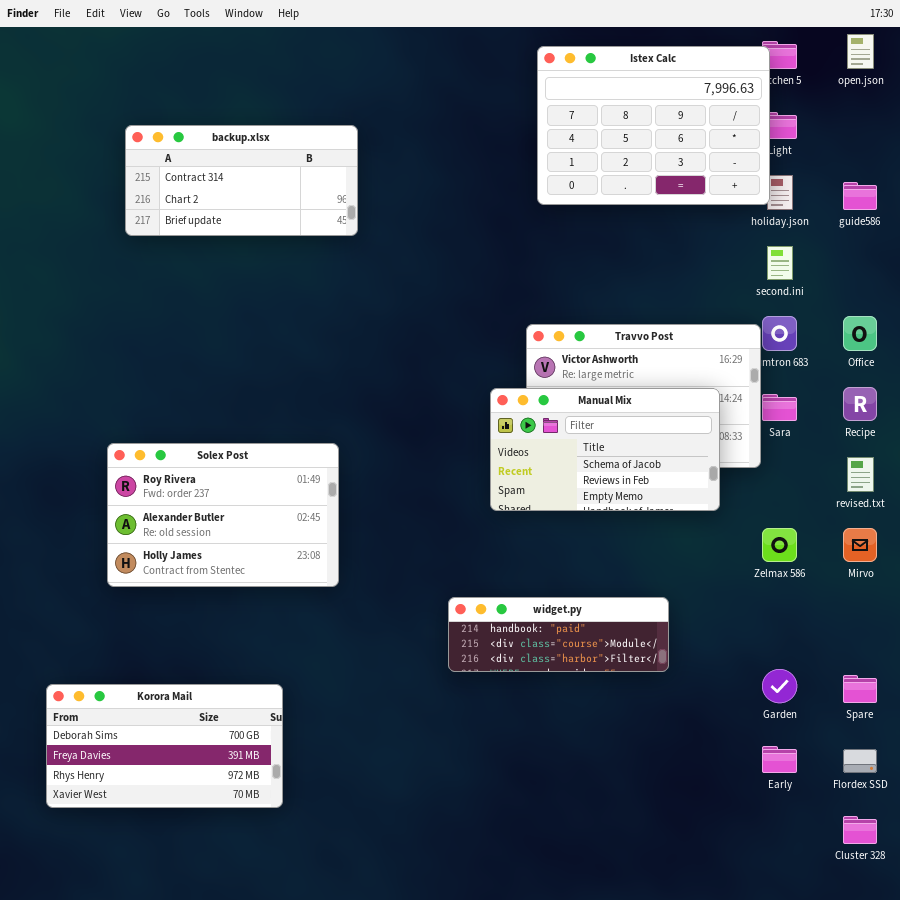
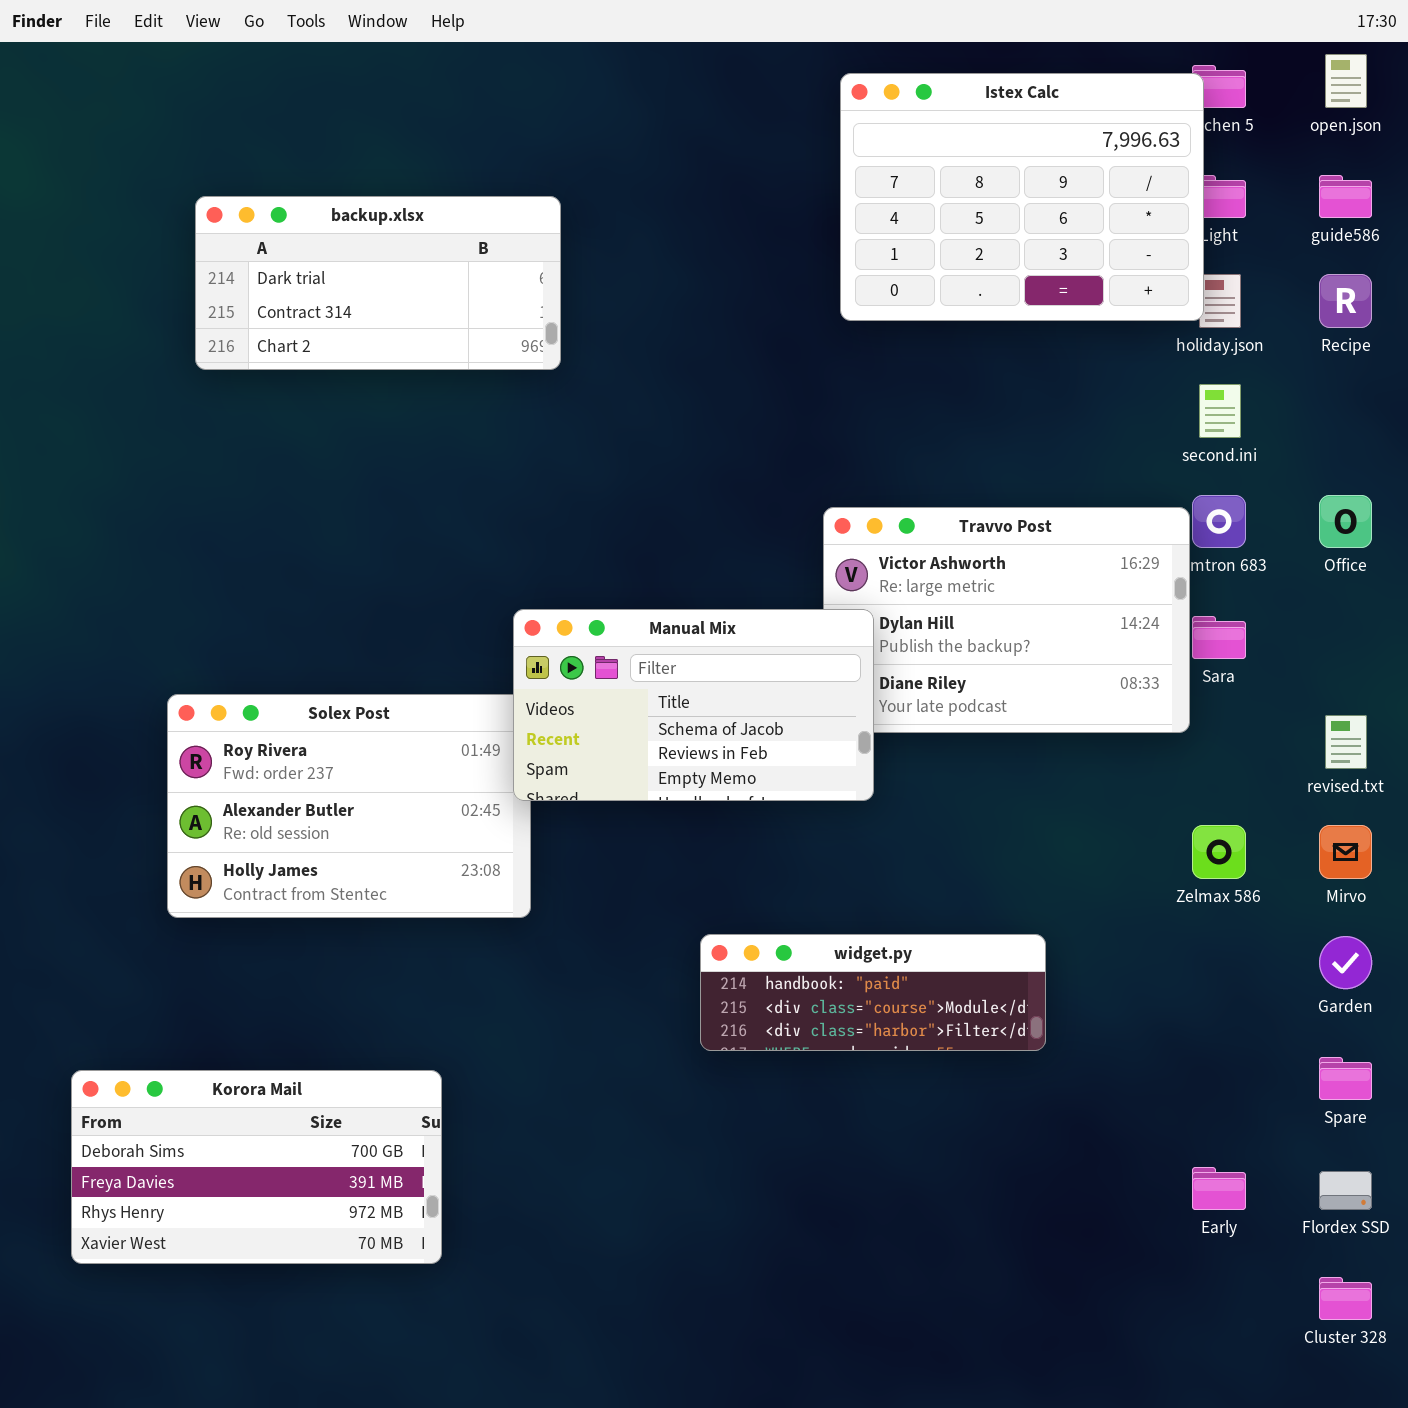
backup.xlsx: [125,125,358,236] -> [195,196,561,370], scrolled up 1 row
guide586: [843,182,877,210] -> [1319,175,1372,218], moved
Recipe: [843,387,877,421] -> [1319,274,1372,328], moved
Manual Mix: [490,388,720,511] -> [513,609,874,801], moved
Garden: [762,669,797,703] -> [1319,936,1372,989], moved

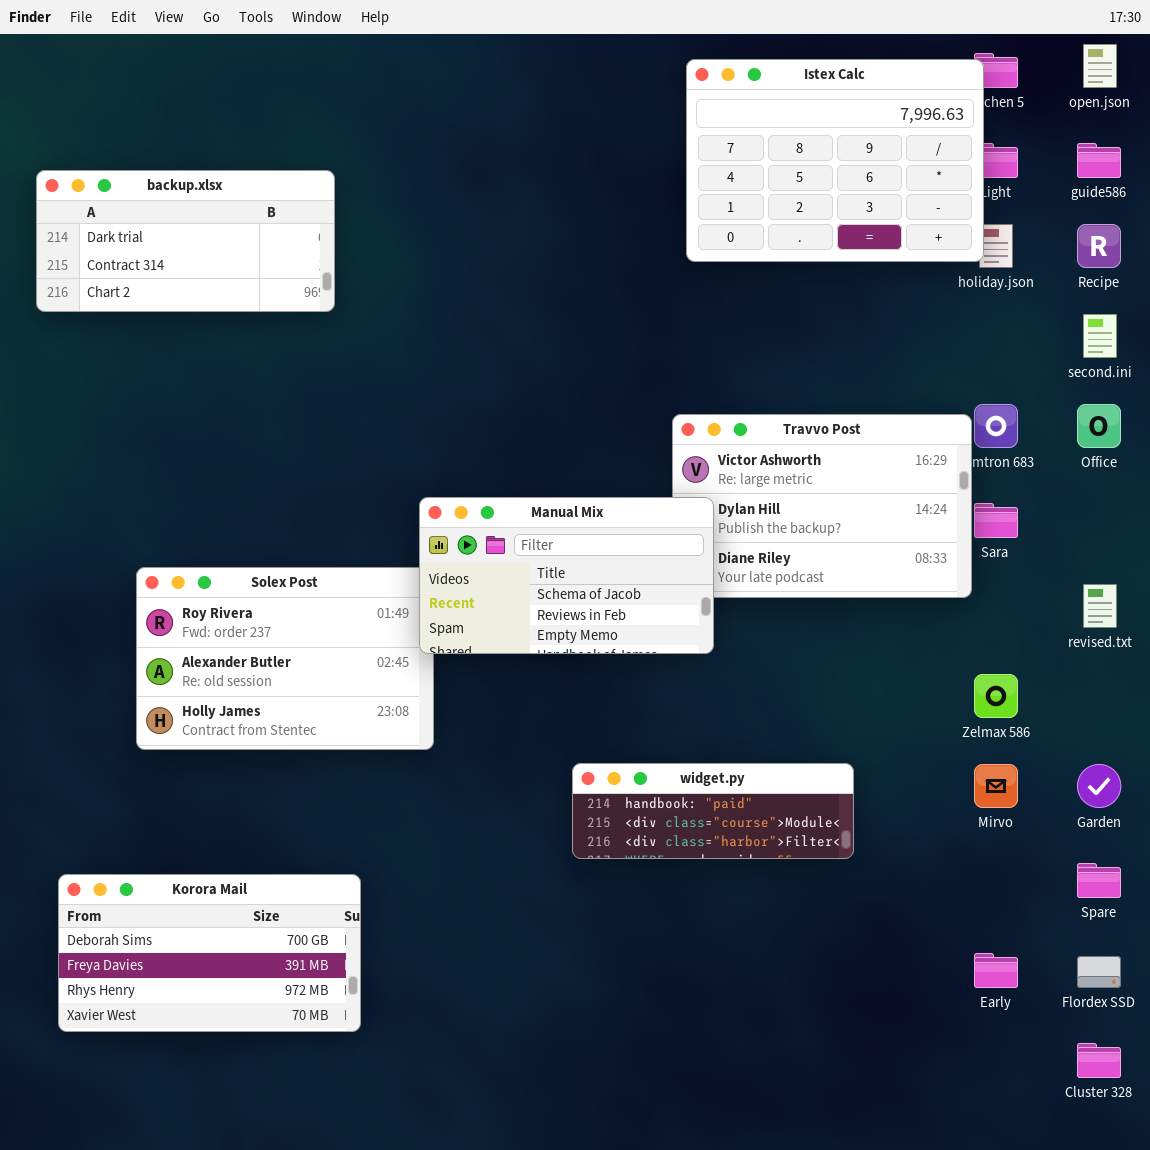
backup.xlsx: [195,196,561,370] -> [36,170,335,312], moved
second.ini: [1199,384,1241,438] -> [1083,314,1117,358], moved
Mirvo: [1319,825,1372,879] -> [974,764,1018,808], moved

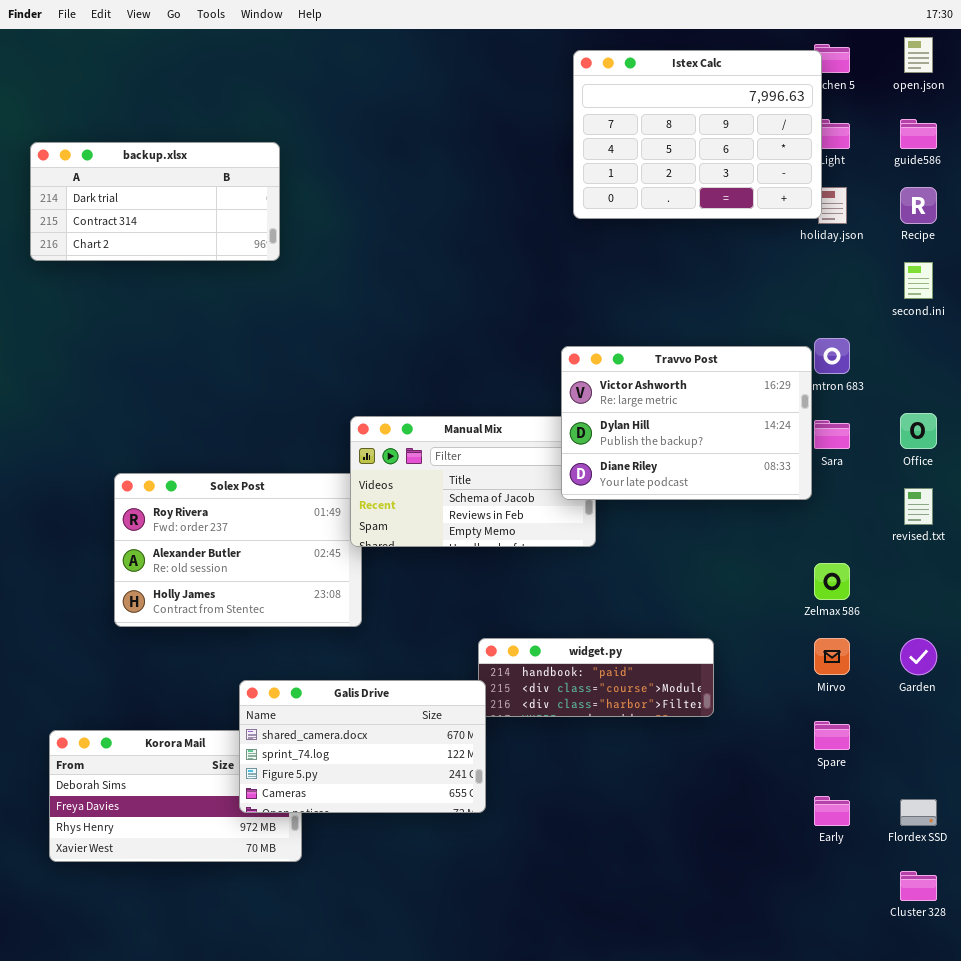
Office: [1077,404,1121,448] -> [900,413,937,449], moved
Travvo Post: [672,414,972,598] -> [561,346,812,500], raised
Galis Drive: none -> [239,680,486,813], opened
Spare: [1077,863,1121,898] -> [814,721,850,750], moved

